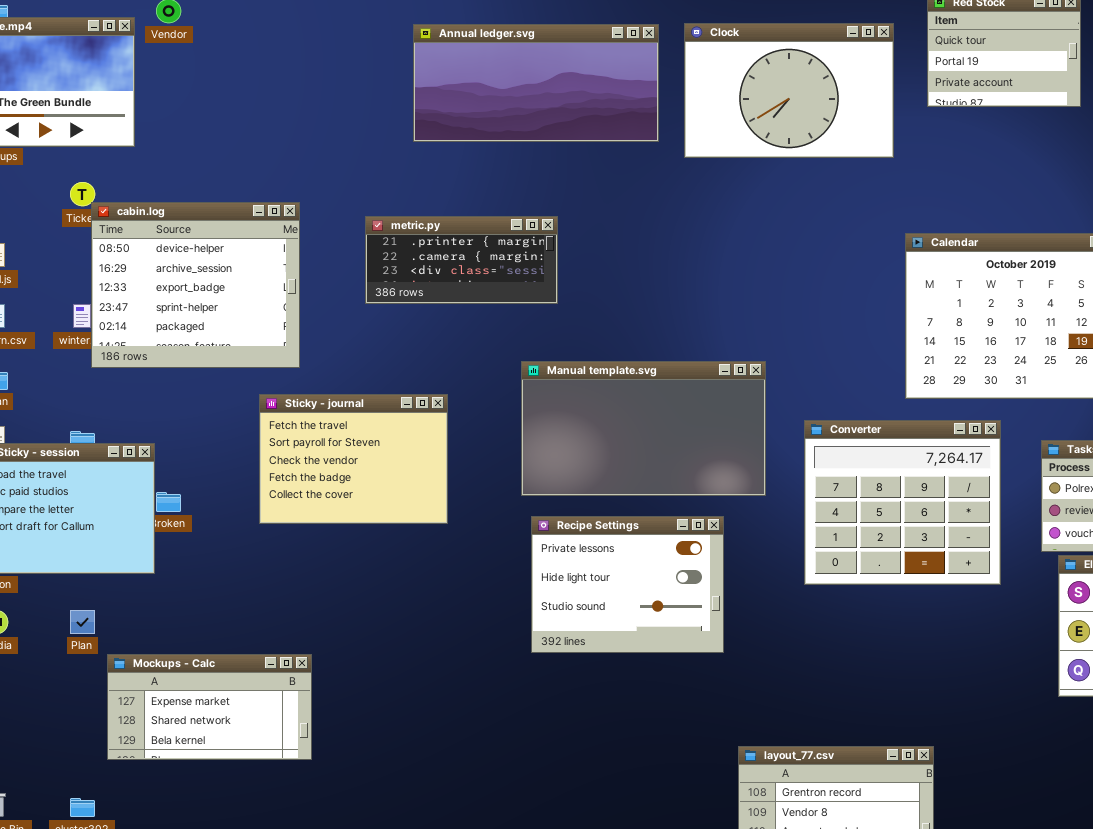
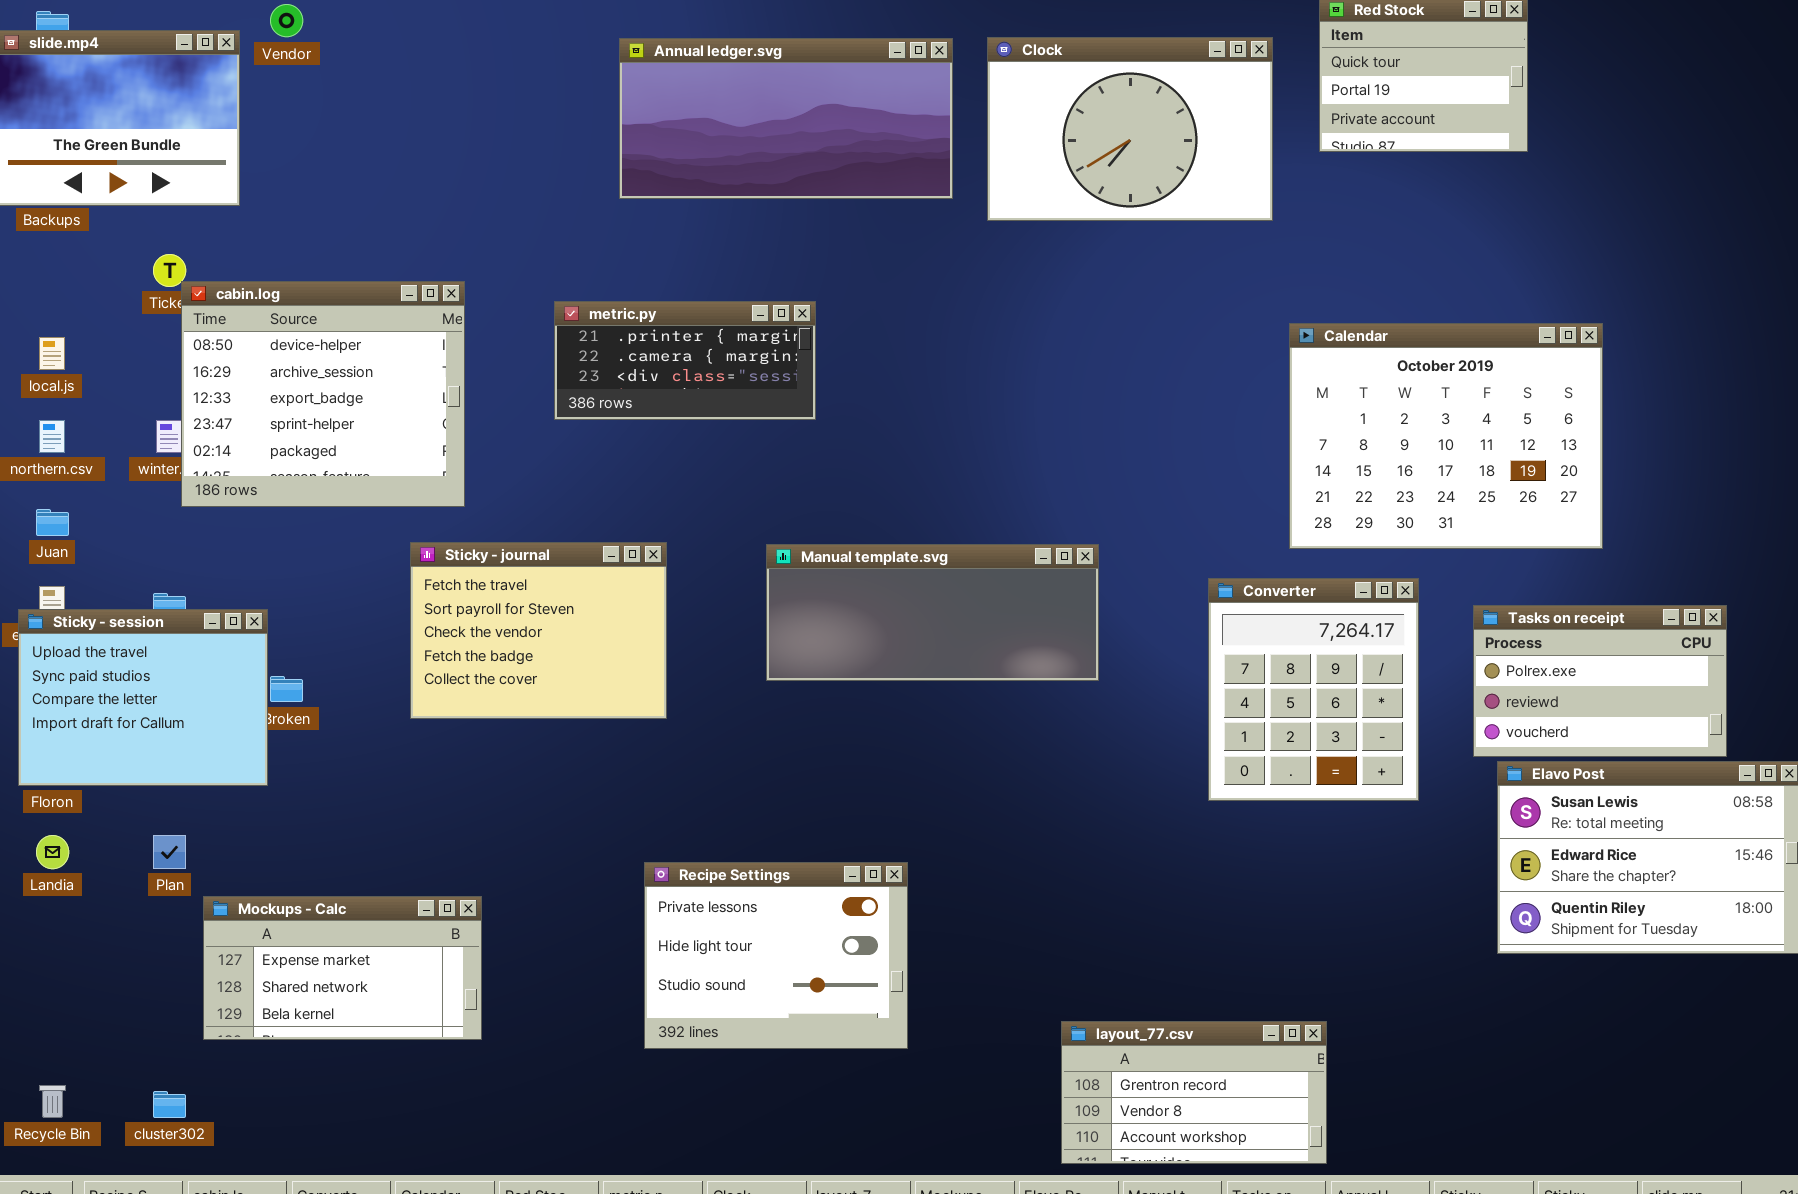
Manual template.svg: [521,361,766,496] -> [766,544,1099,681], resized
Converter: [804,420,1001,585] -> [1208,578,1419,801], resized
Recipe Settings: [531,516,724,653] -> [644,862,908,1049], moved

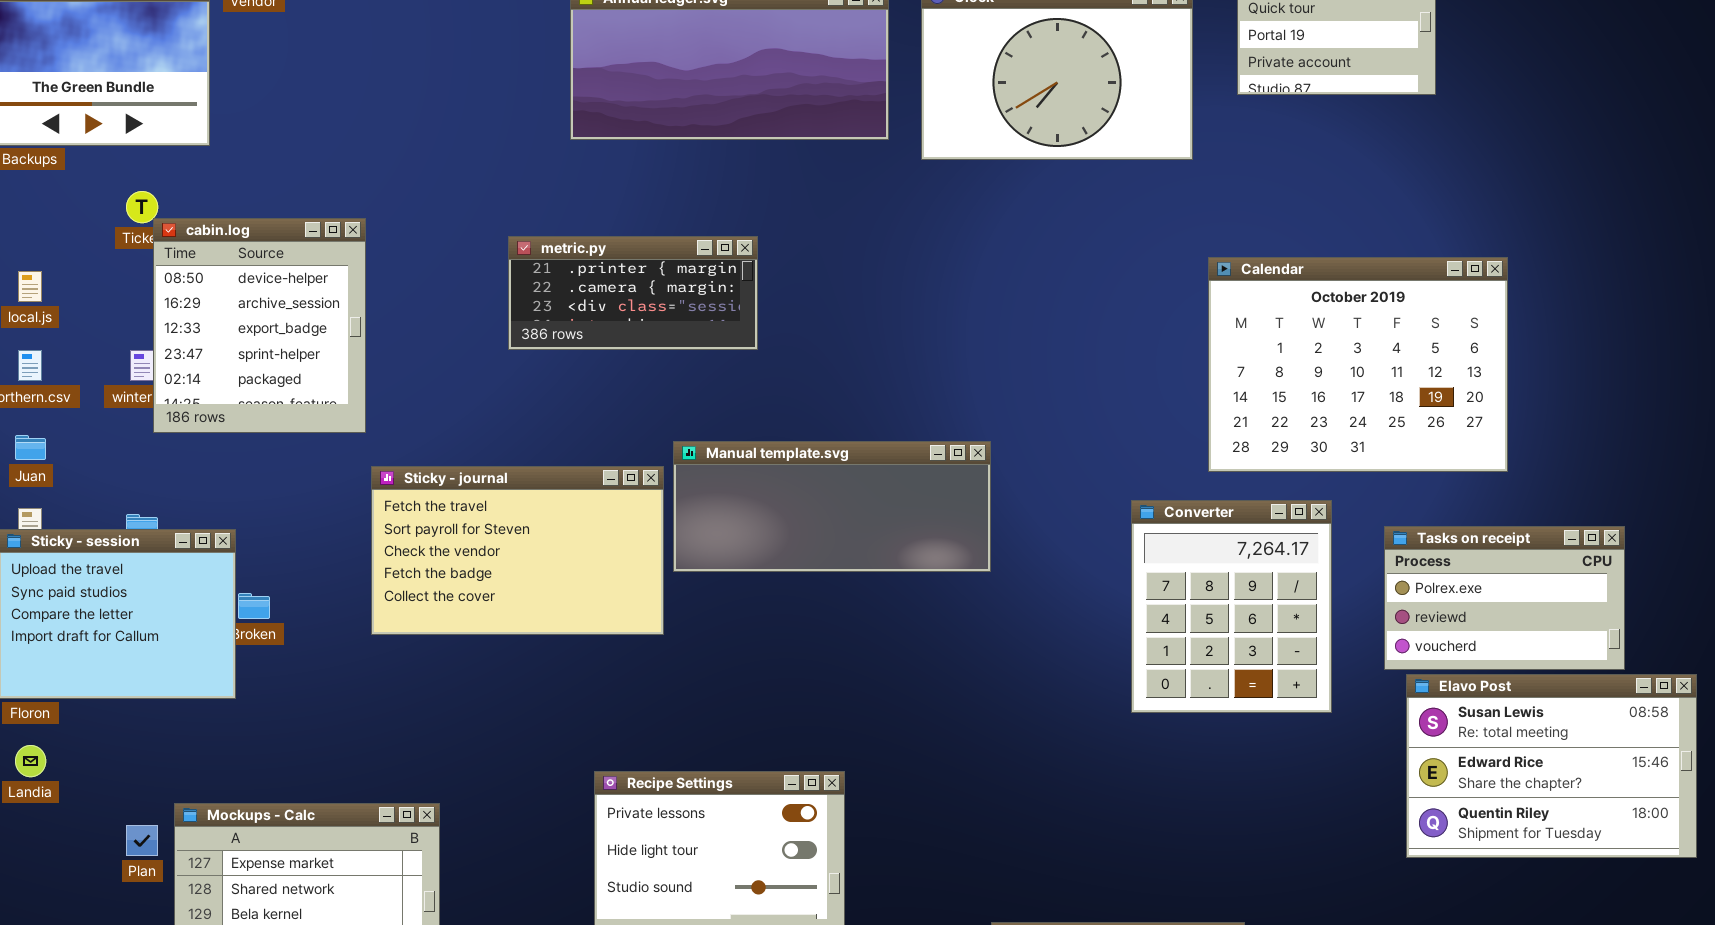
cabin.log: [181,281,465,507] -> [153,218,366,433], resized
Sticky - journal: [410,542,667,719] -> [371,466,664,635], resized
Manual template.svg: [766,544,1099,681] -> [673,441,991,572], moved
Plan: [153,835,186,869] -> [126,825,158,856], moved

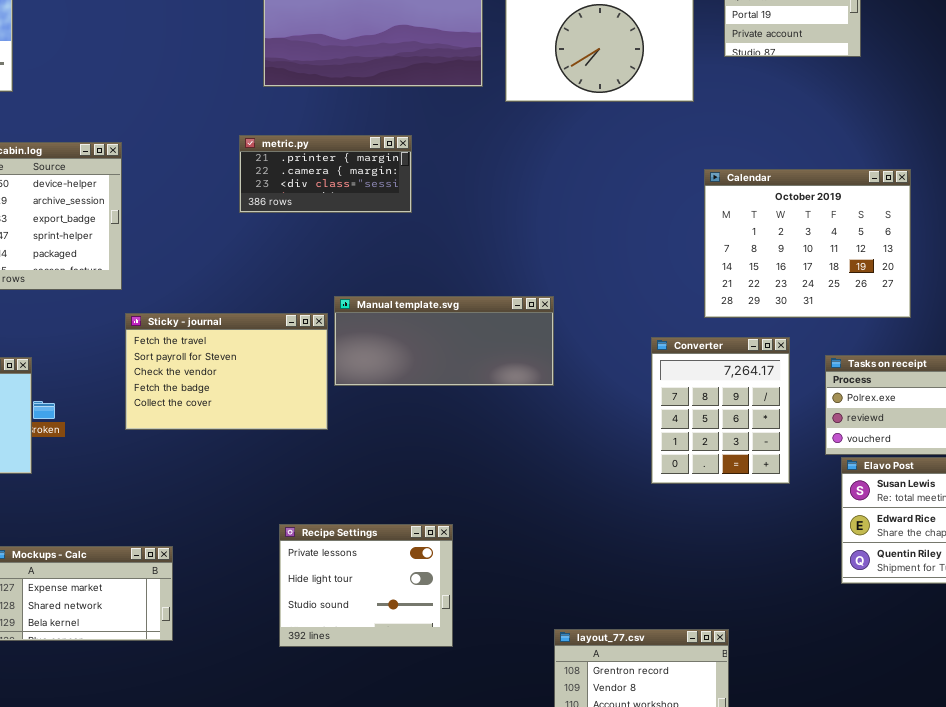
metric.py: [508,236,758,350] -> [239,135,412,213], moved

